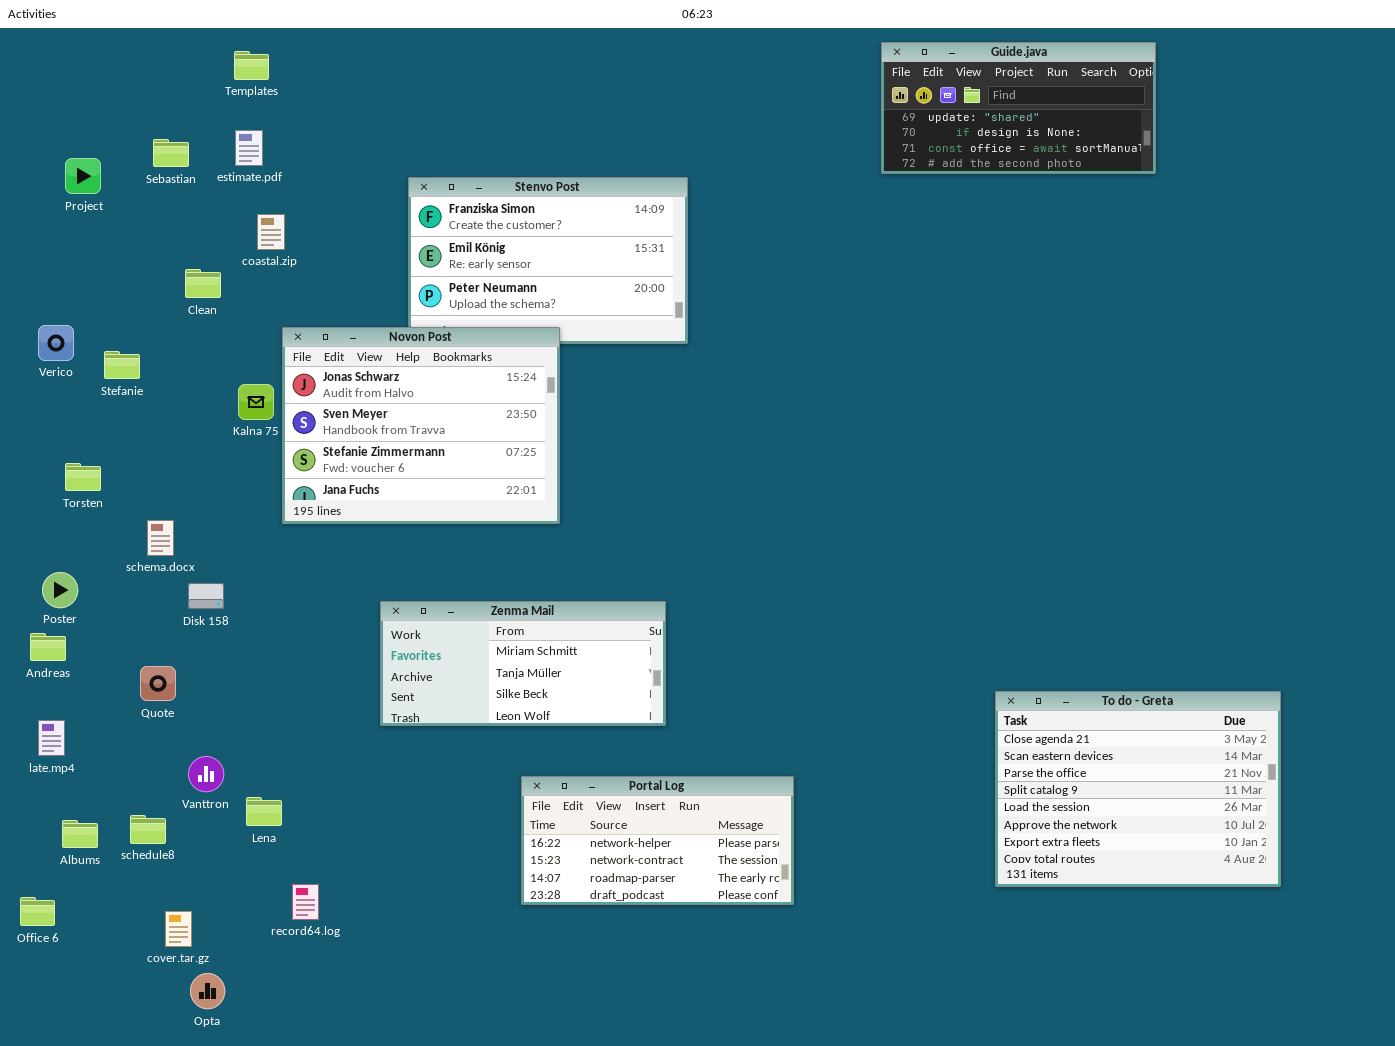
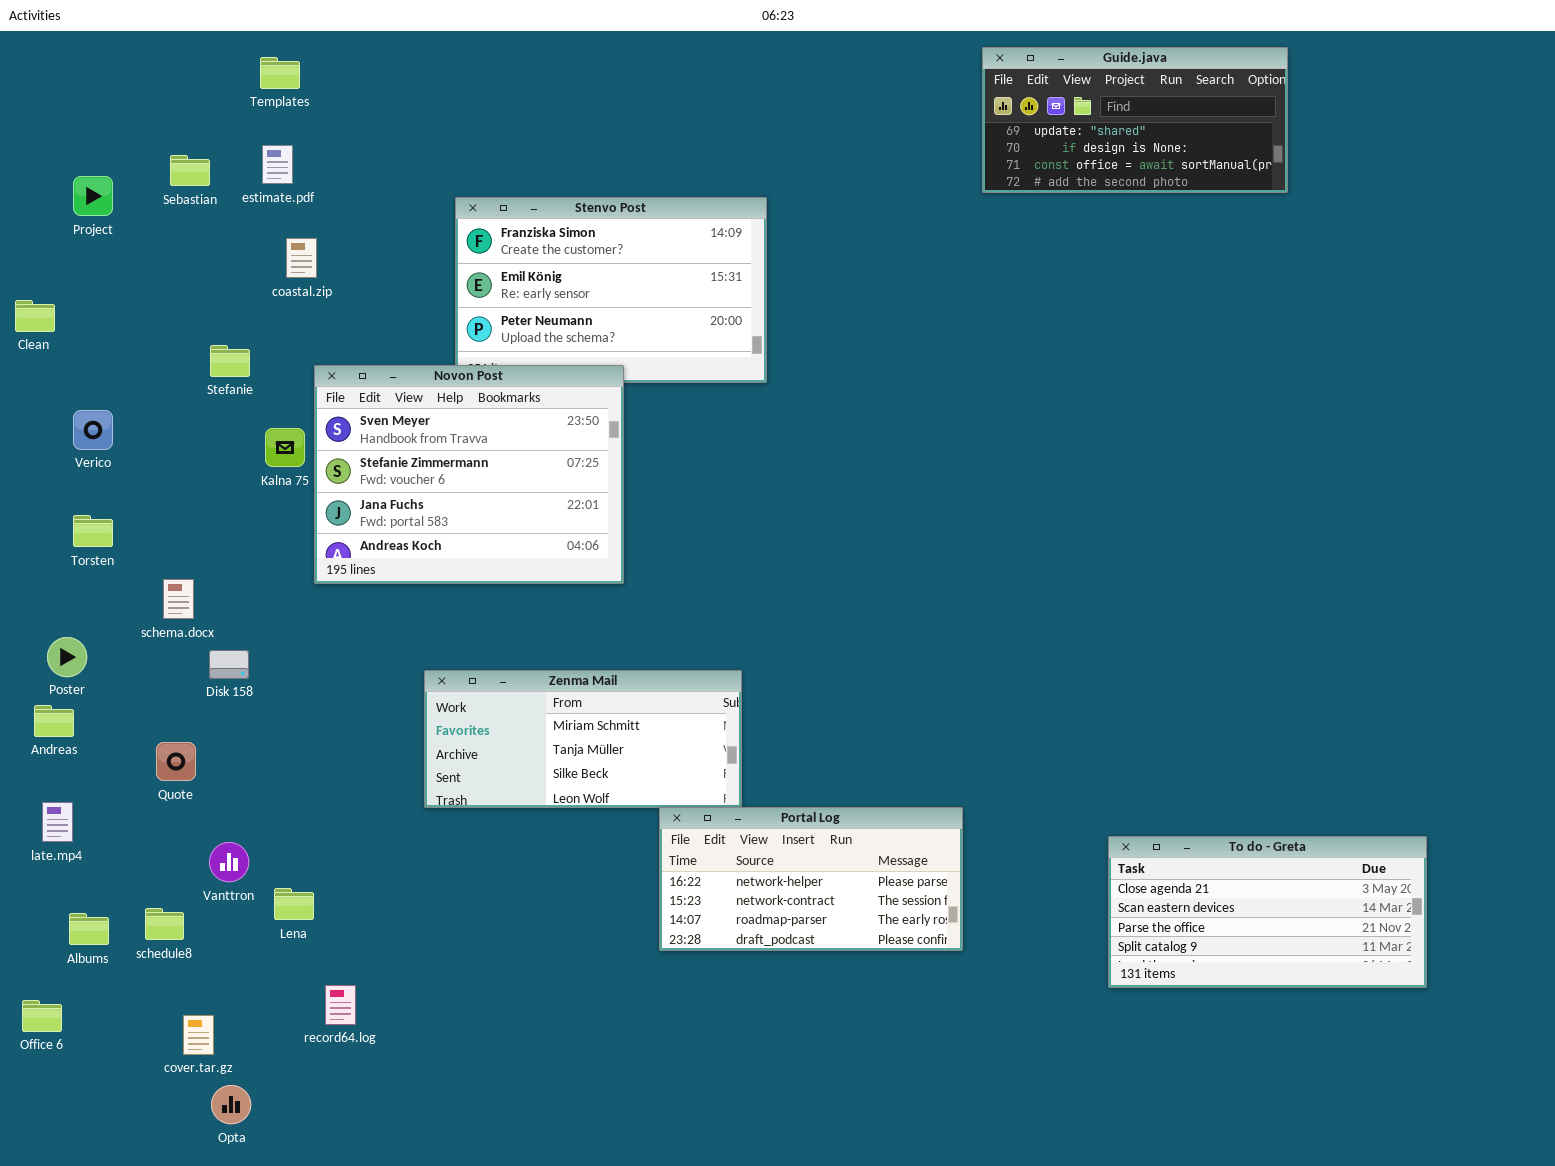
Clean: [185,269,221,298] -> [15,300,55,332], moved
Verico: [38,325,74,361] -> [73,410,113,450], moved
Novon Post: [282,327,560,524] -> [314,365,624,584], scrolled down 1 row
Stefanie: [104,351,140,379] -> [210,345,250,377], moved
To do - Greta: [995,691,1281,887] -> [1108,836,1427,988], resized
Portal Log: [521,776,794,905] -> [659,807,963,951], moved

